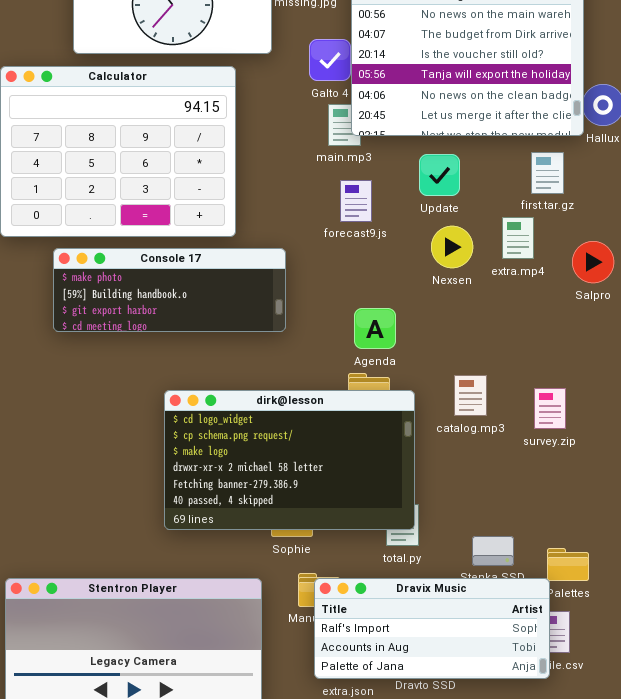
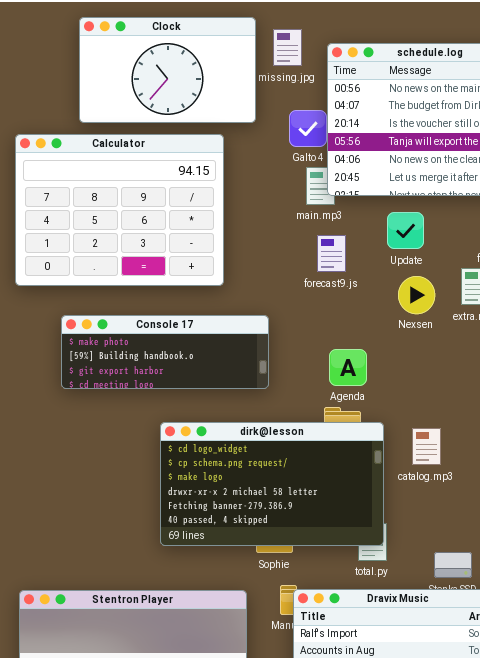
Console 17: [53,248,286,332] -> [61,315,269,389], moved
catalog.mp3: [454,375,487,416] -> [412,428,441,465], moved

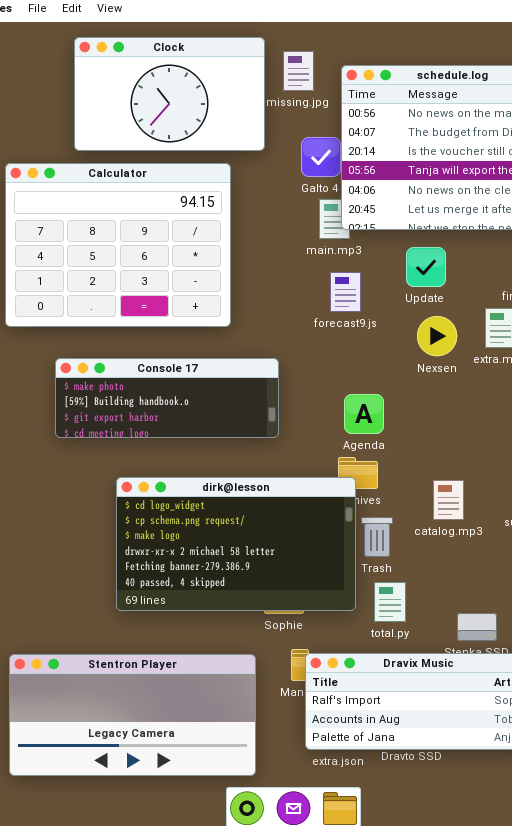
dirk@lesson: [160,422,384,546] -> [116,477,356,611], moved

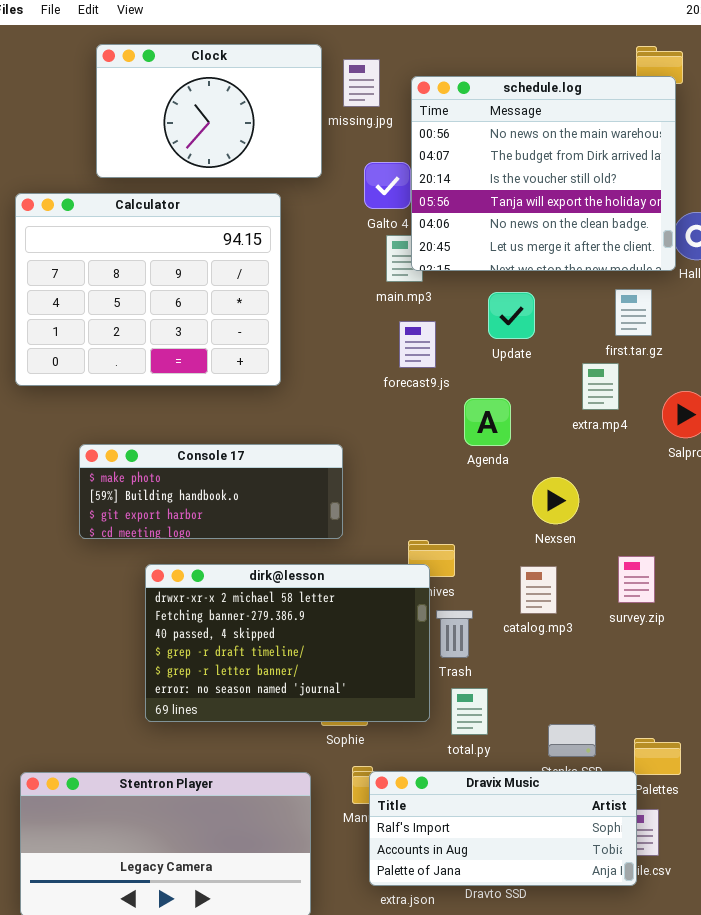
Nexsen: [417,316,457,356] -> [532,477,579,524], moved
Console 17: [55,358,279,438] -> [79,444,343,539], moved
Agenda: [344,394,384,434] -> [464,398,511,446], moved
dirk@lesson: [116,477,356,611] -> [145,564,430,722], scrolled down 3 rows

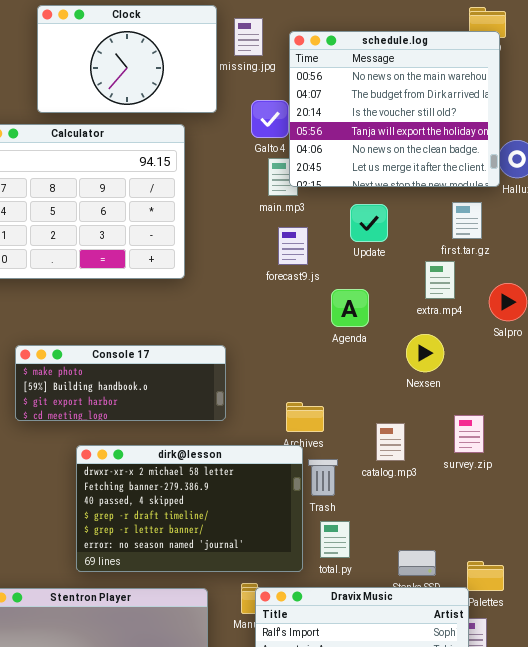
Console 17: [79,444,343,539] -> [15,345,226,421], moved
Nexsen: [532,477,579,524] -> [406,334,444,372], moved
dirk@lesson: [145,564,430,722] -> [76,445,303,572], moved

